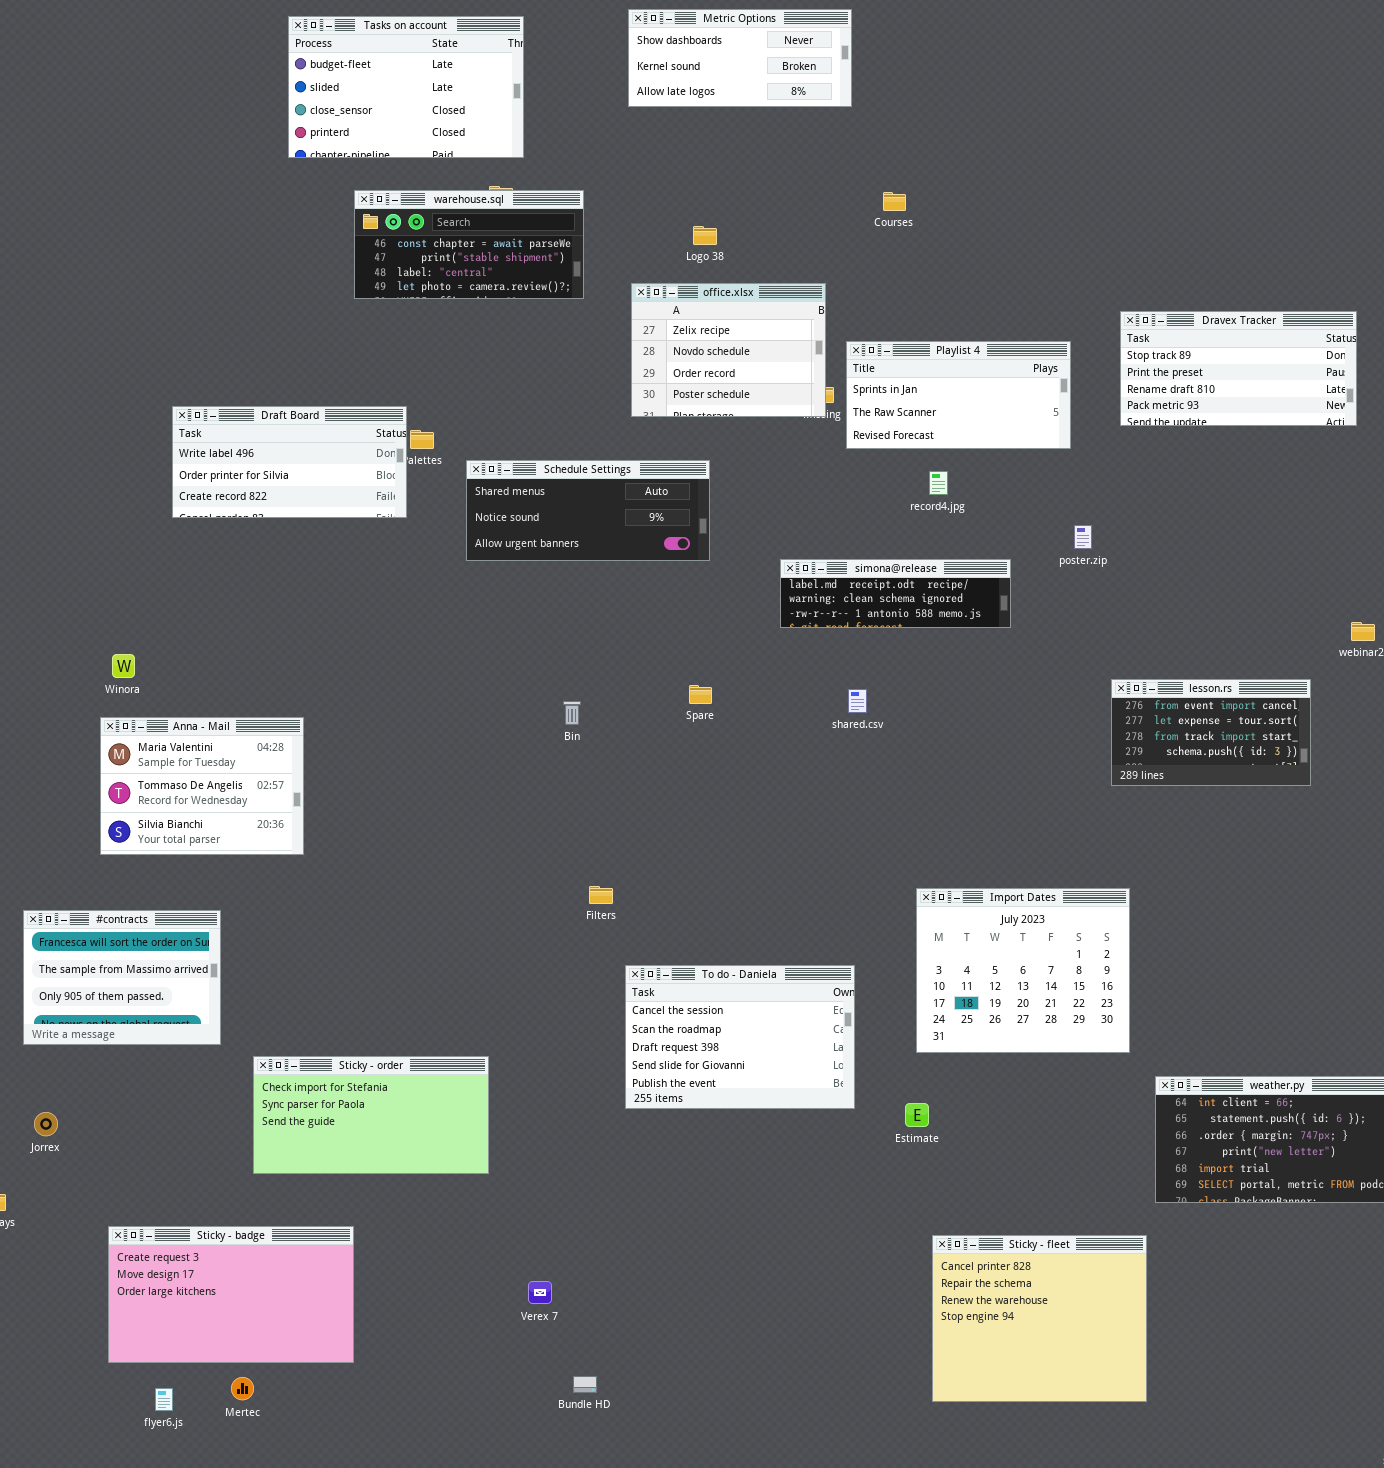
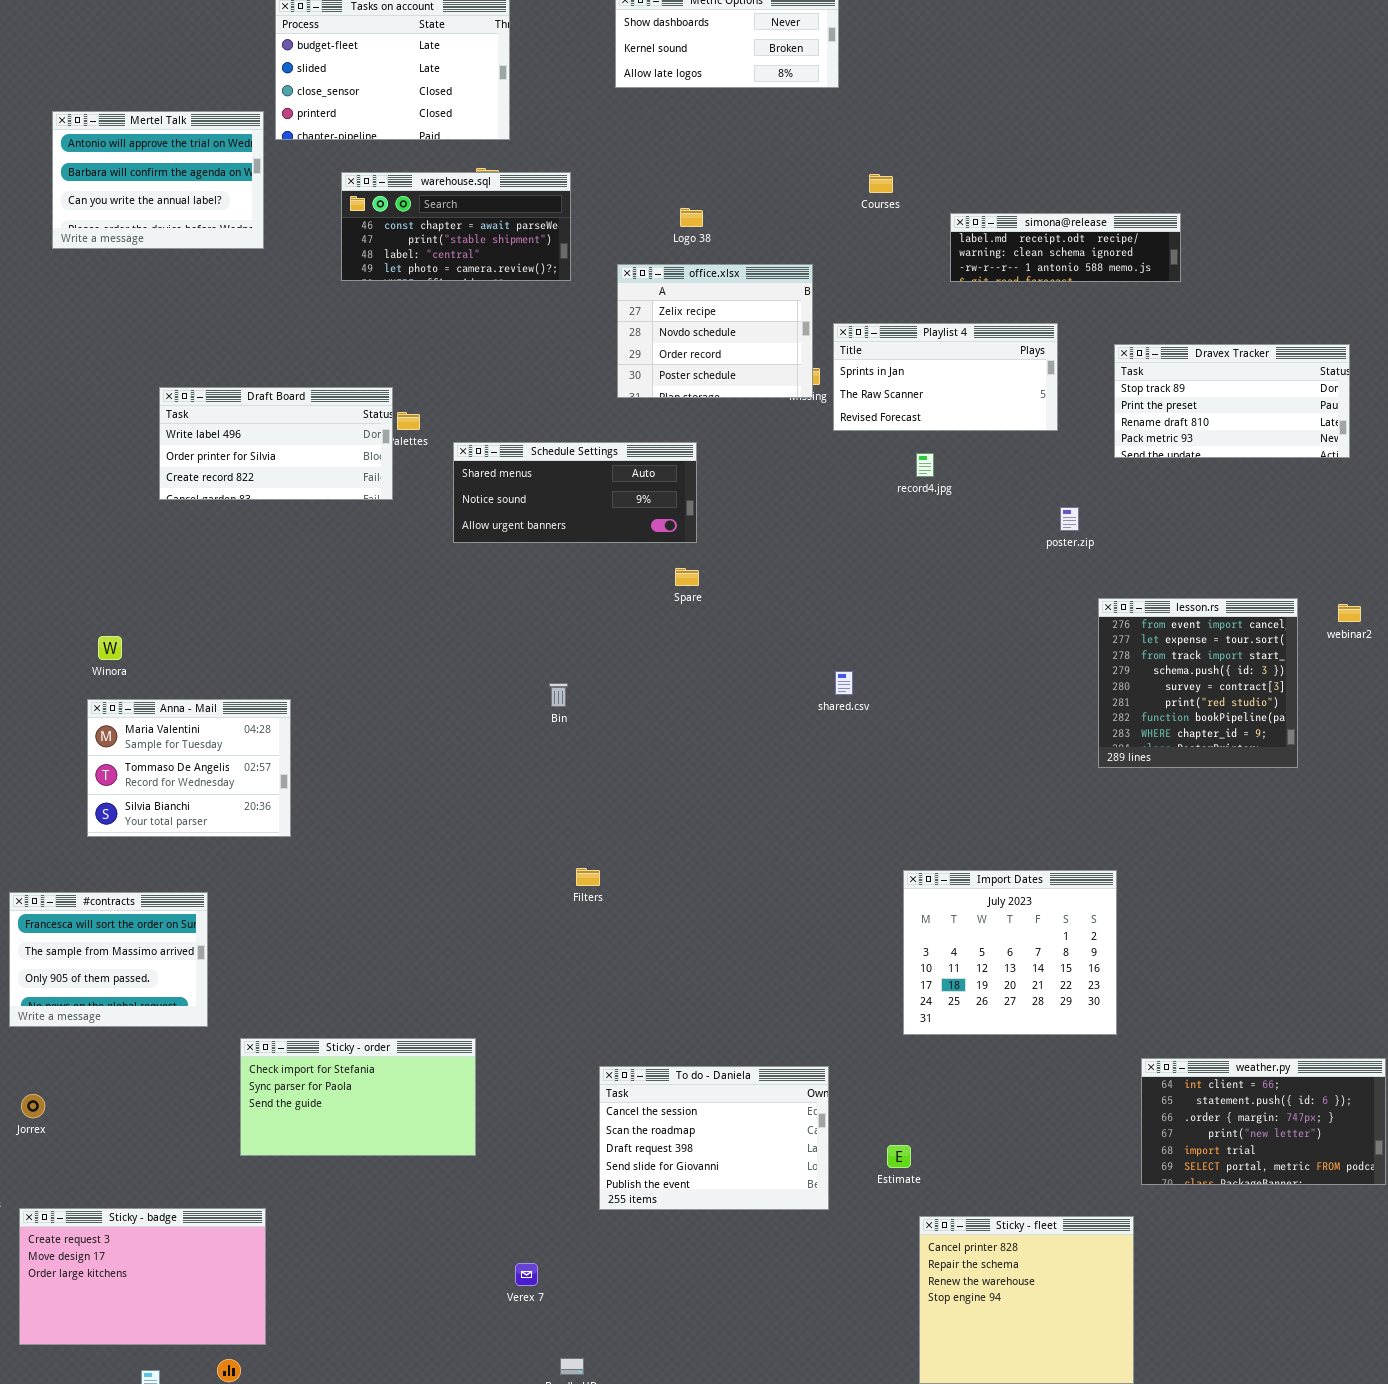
Mertel Talk: none -> [52,111,264,249], opened
Dravex Tracker: [1120,311,1357,426] -> [1114,344,1350,458], moved
simona@release: [780,559,1011,628] -> [950,213,1181,282], moved
lesson.rs: [1111,679,1311,786] -> [1098,598,1298,768], resized
Spare: [689,685,712,704] -> [675,568,699,586], moved
To do - Daniela: [625,965,855,1109] -> [599,1066,829,1210], moved
Estimate: [905,1103,929,1127] -> [887,1145,911,1168], moved
Sticky - badge: [108,1226,354,1363] -> [19,1208,266,1345], moved

